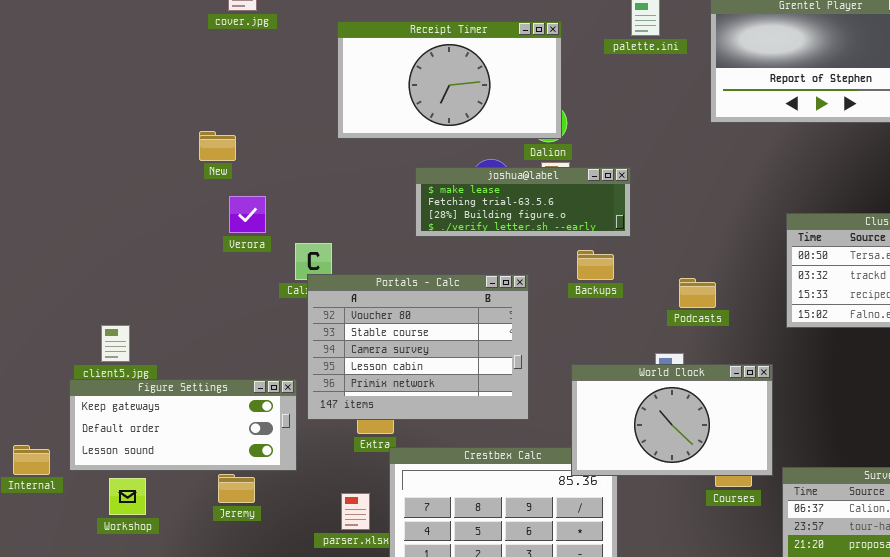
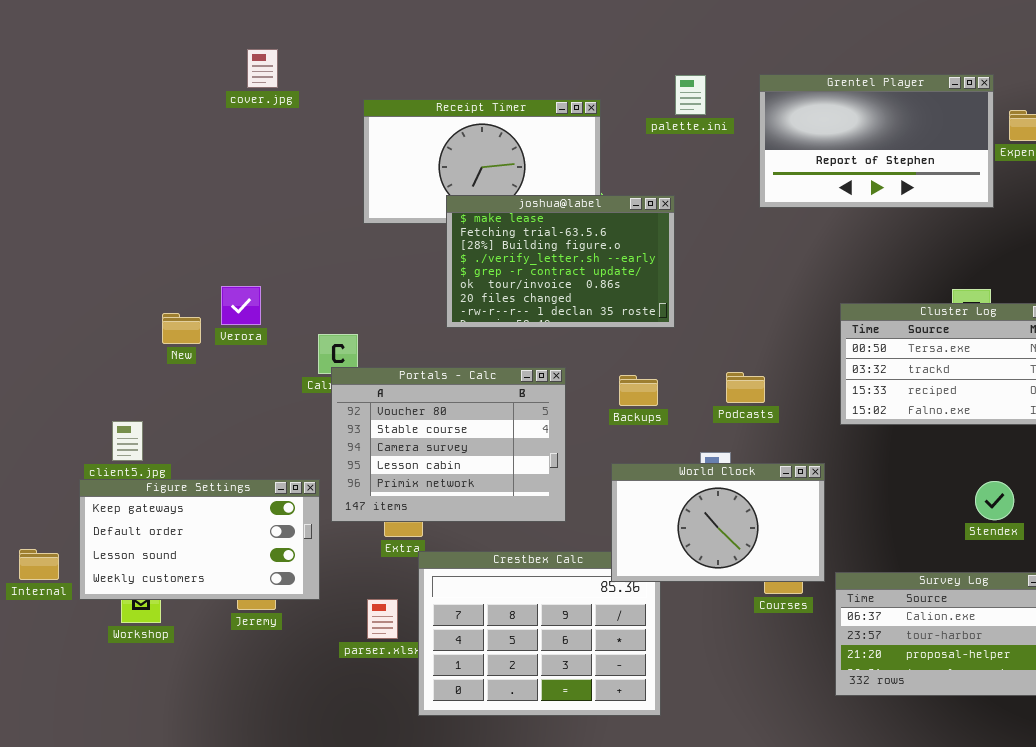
New: [199,131,236,161] -> [162,313,201,344], moved
joshua@label: [415,167,631,237] -> [446,195,675,328], resized
Verora: [229,196,266,233] -> [221,286,261,325], moved
Backups: [577,250,614,280] -> [619,375,658,406], moved
Figure Settings: [69,379,297,471] -> [79,479,320,600], resized

